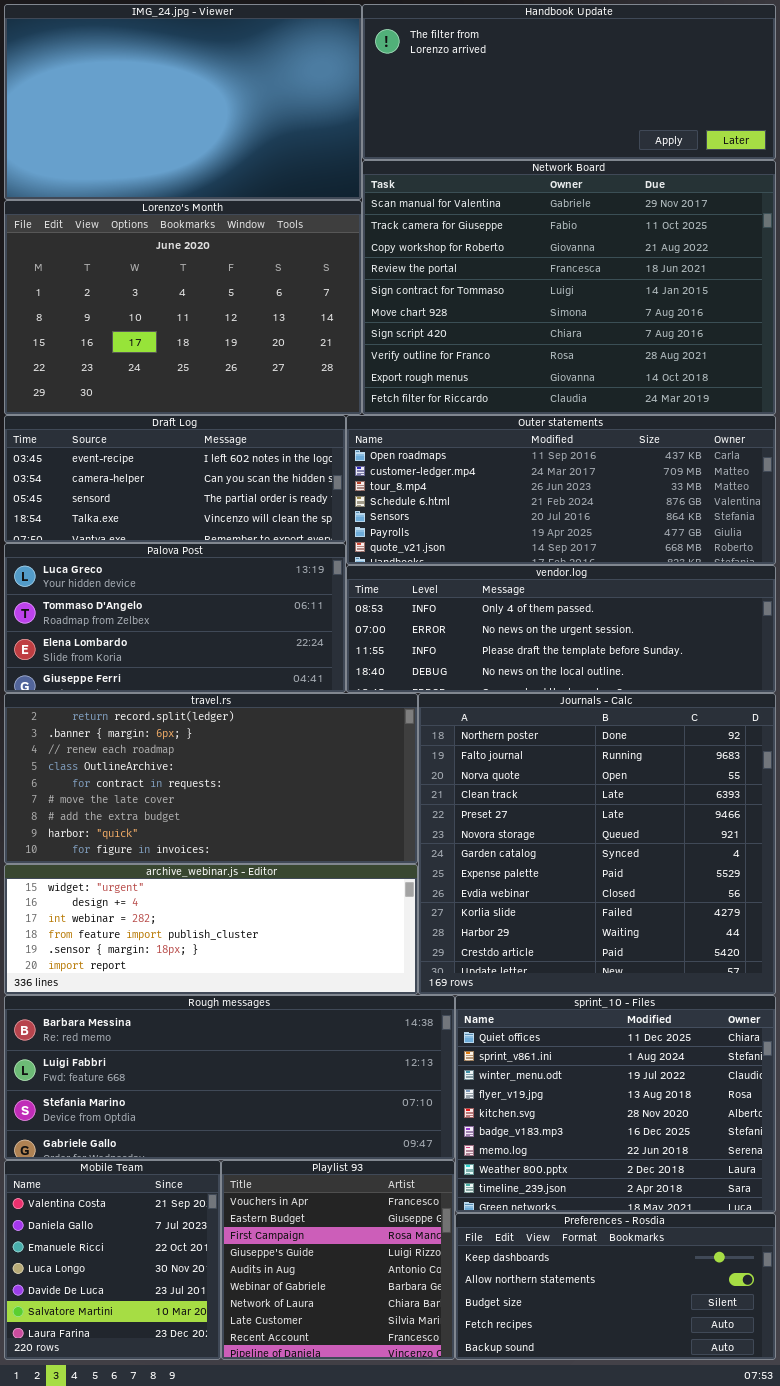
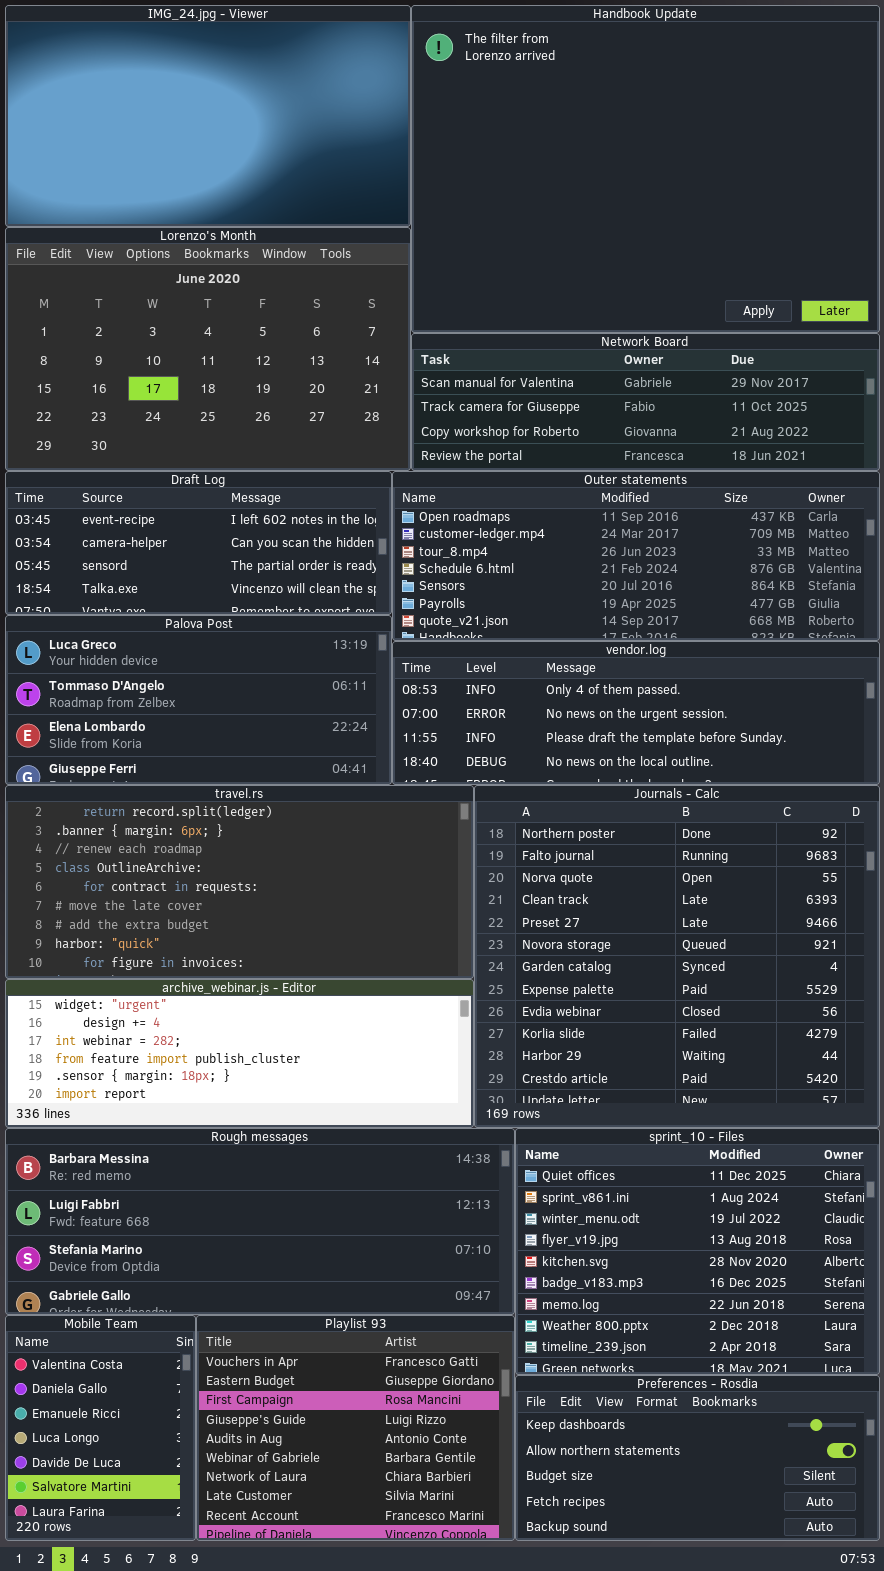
Handbook Update: [362,4,776,160] -> [411,5,880,333], resized
Network Board: [362,160,776,415] -> [411,333,880,471], resized
Mobile Team: [4,1160,221,1360] -> [5,1315,196,1541], resized
Playlist 93: [221,1160,455,1360] -> [196,1315,515,1541], resized

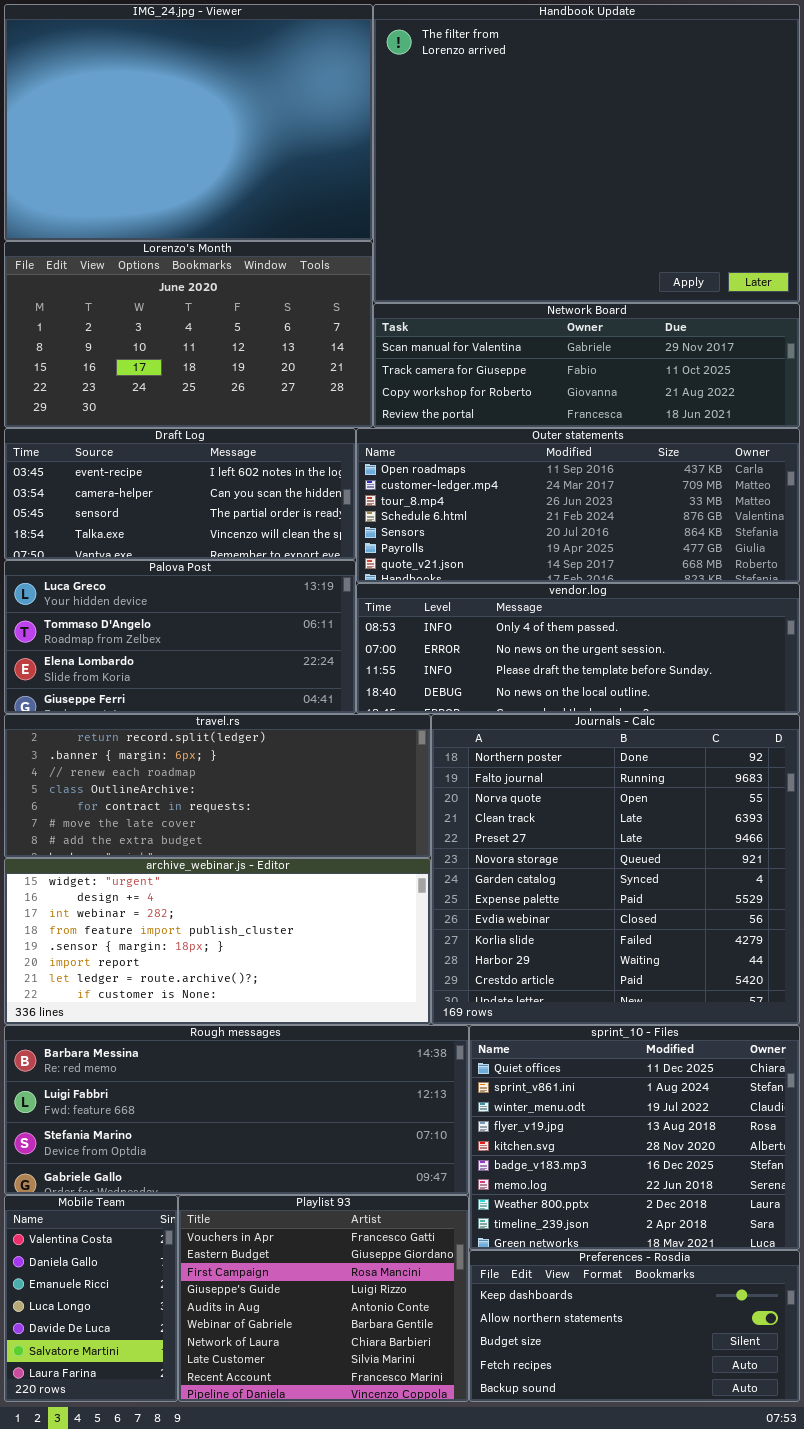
IMG_24.jpg - Viewer: [5,5,411,227] -> [4,4,373,241], resized
Lorenzo's Month: [5,227,411,471] -> [4,241,373,428], resized
travel.rs: [5,785,474,979] -> [4,714,431,858], resized
archive_webinar.js - Editor: [5,979,474,1128] -> [4,858,431,1025], resized

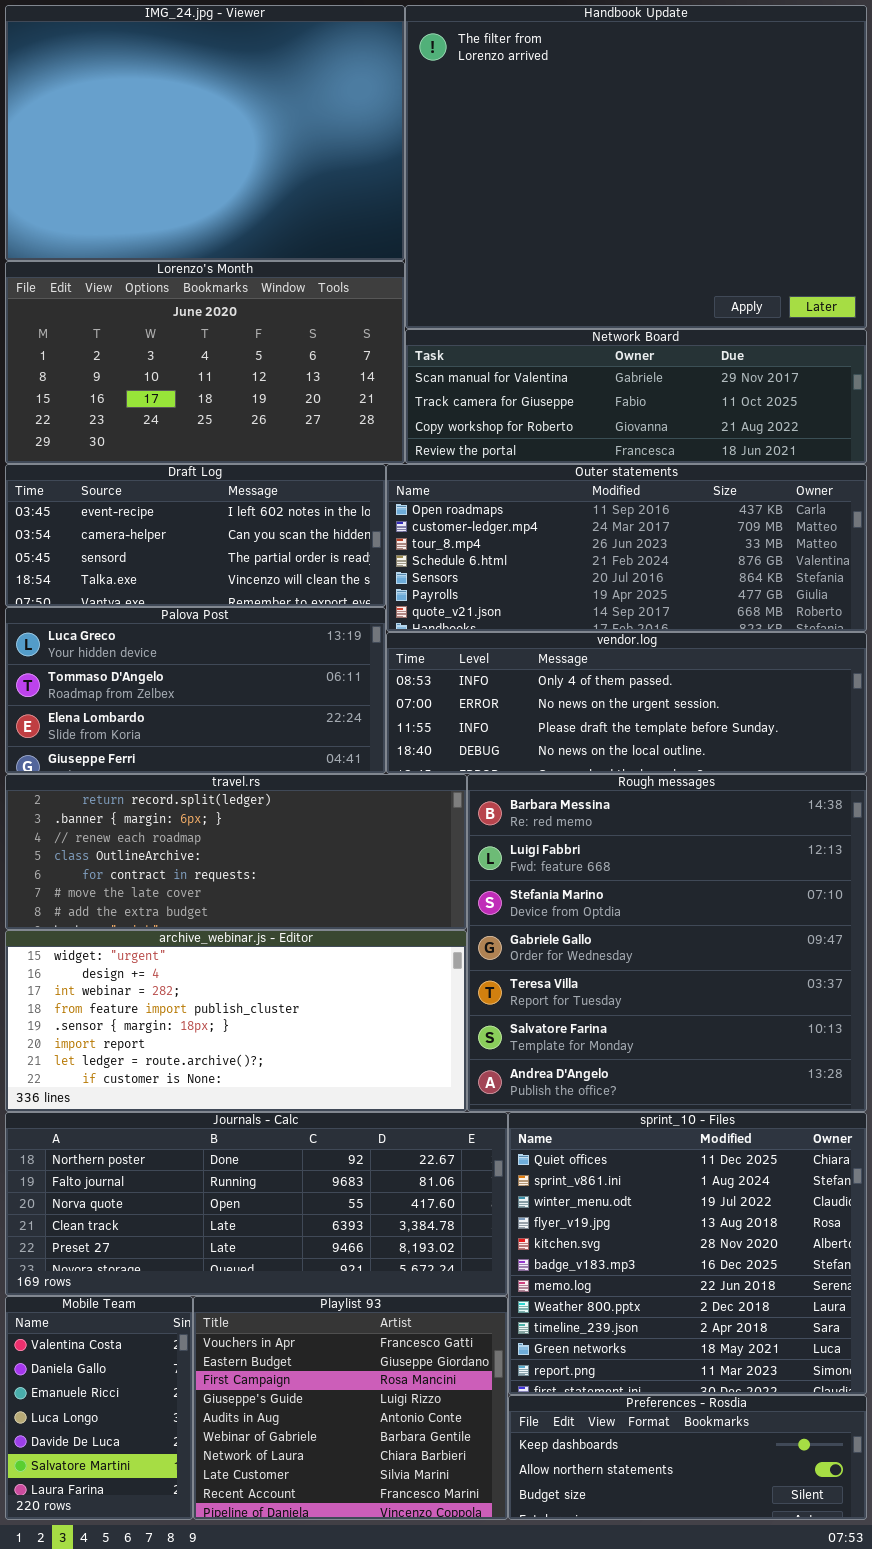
Journals - Calc: [431,714,800,1025] -> [5,1112,508,1296], moved, resized
Rough messages: [4,1025,469,1195] -> [467,774,867,1112], moved, resized
sprint_10 - Files: [469,1025,800,1250] -> [508,1112,867,1395], resized
Preferences - Rosdia: [469,1250,800,1402] -> [508,1395,867,1520], resized

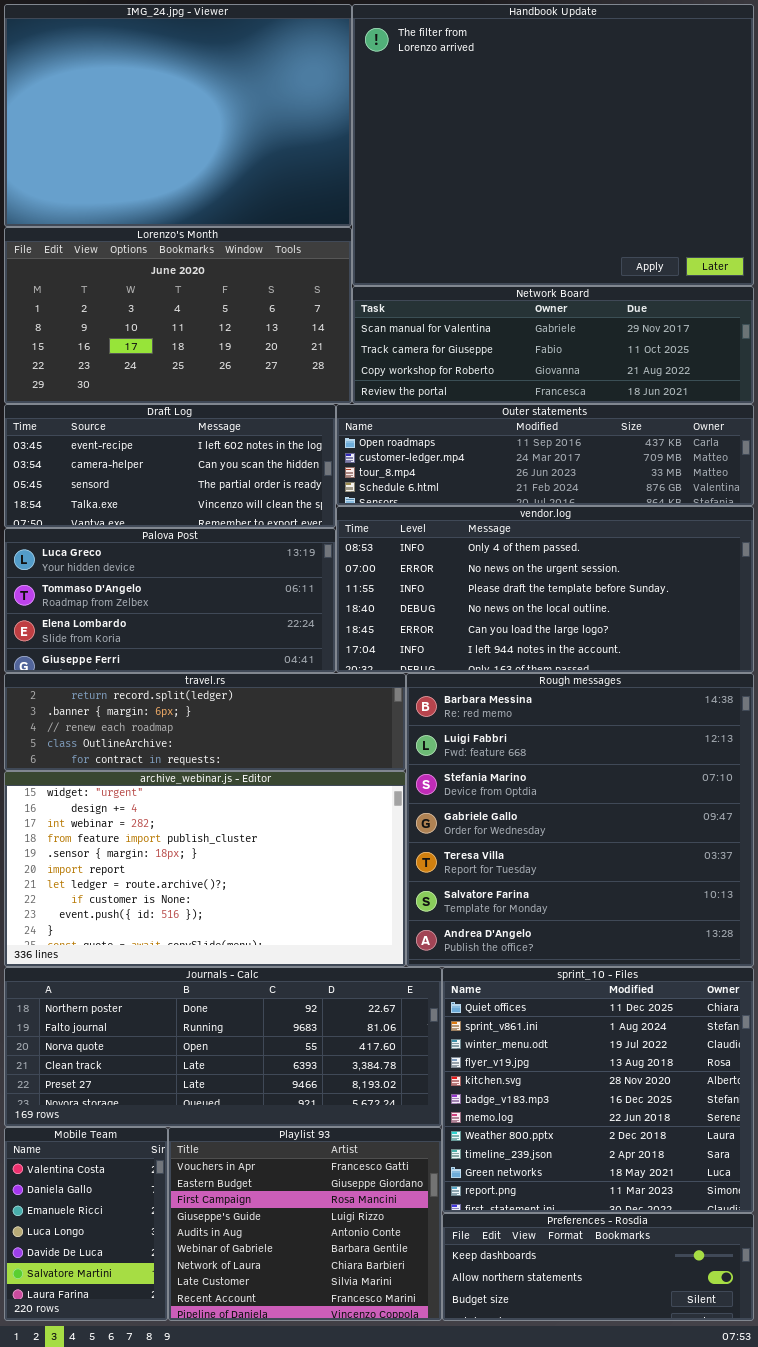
Outer statements: [386,464,867,632] -> [336,404,754,506], resized
vendor.log: [386,632,867,774] -> [336,506,754,673], resized
travel.rs: [5,774,467,930] -> [4,673,406,771], resized
archive_webinar.js - Editor: [5,930,467,1112] -> [4,771,406,967], resized

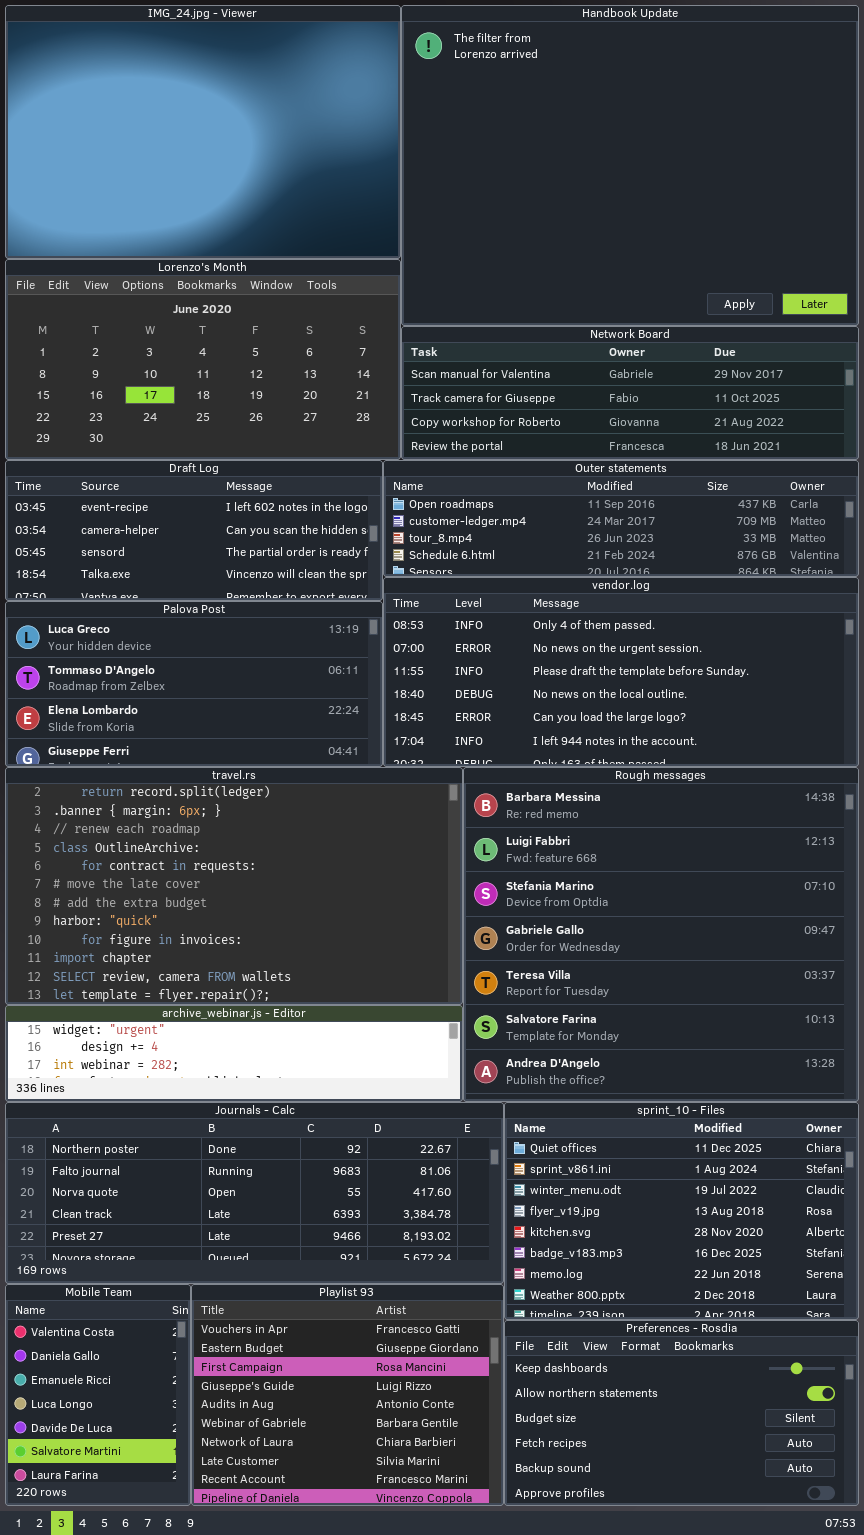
travel.rs: [4,673,406,771] -> [5,767,463,1005], resized
archive_webinar.js - Editor: [4,771,406,967] -> [5,1005,463,1102], resized
sprint_10 - Files: [442,967,754,1213] -> [504,1102,859,1320], resized
Preferences - Rosdia: [442,1213,754,1321] -> [504,1320,859,1506], resized

